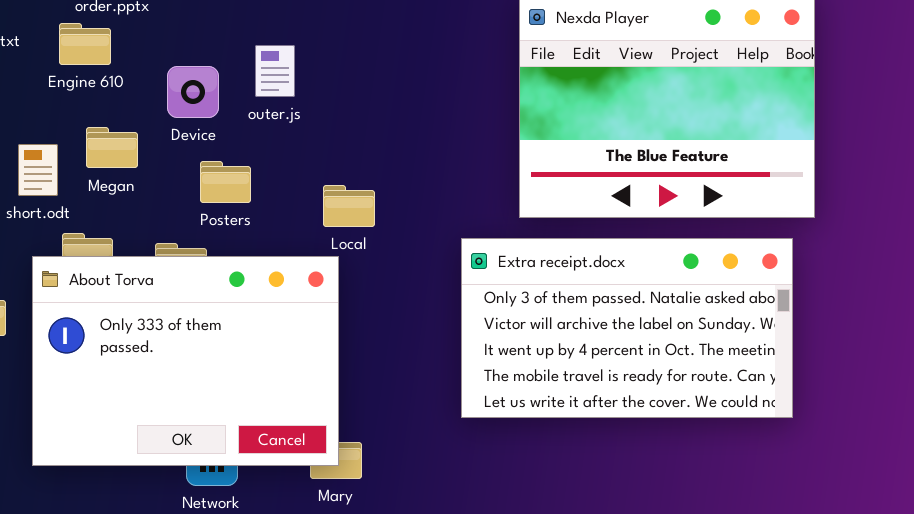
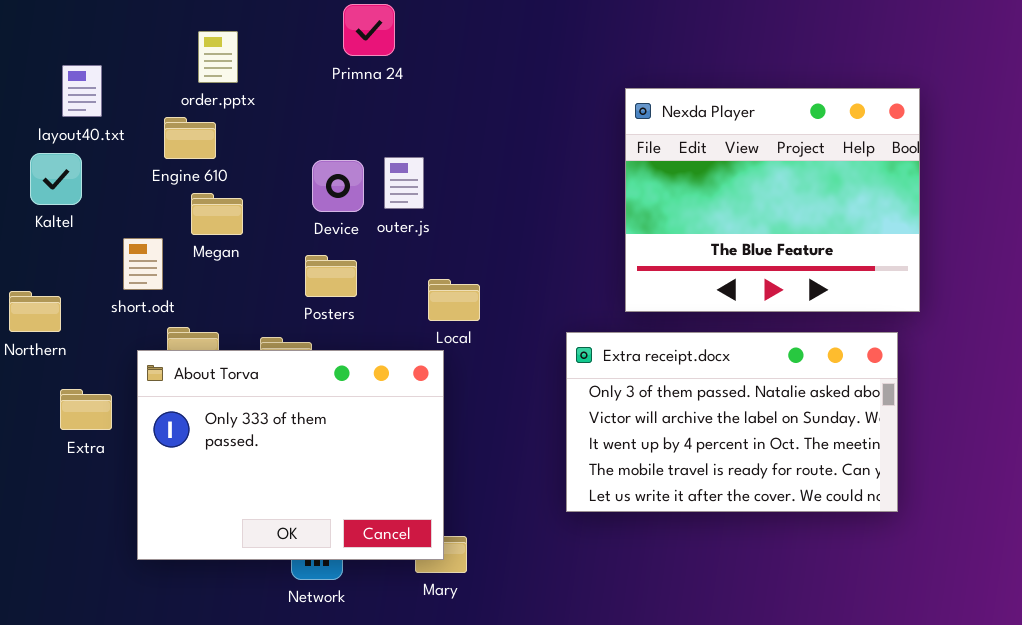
outer.js: [255,45,295,97] -> [384,157,424,209], moved
Device: [167,66,219,118] -> [312,160,364,212], moved
Megan: [86,127,138,168] -> [191,193,243,235], moved

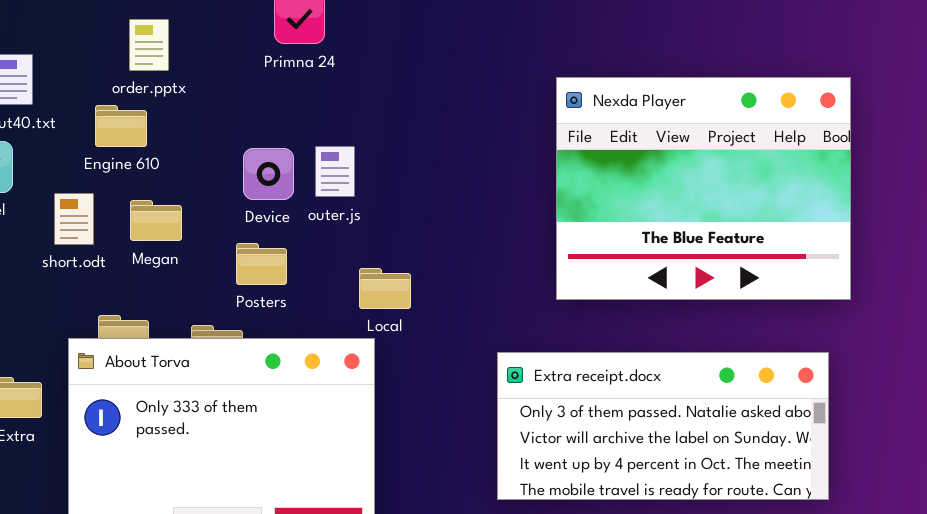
Megan: [191,193,243,235] -> [130,200,182,241], moved
short.odt: [123,238,163,290] -> [54,193,94,245], moved
Extra receipt.docx: [566,332,898,512] -> [497,352,829,500], resized

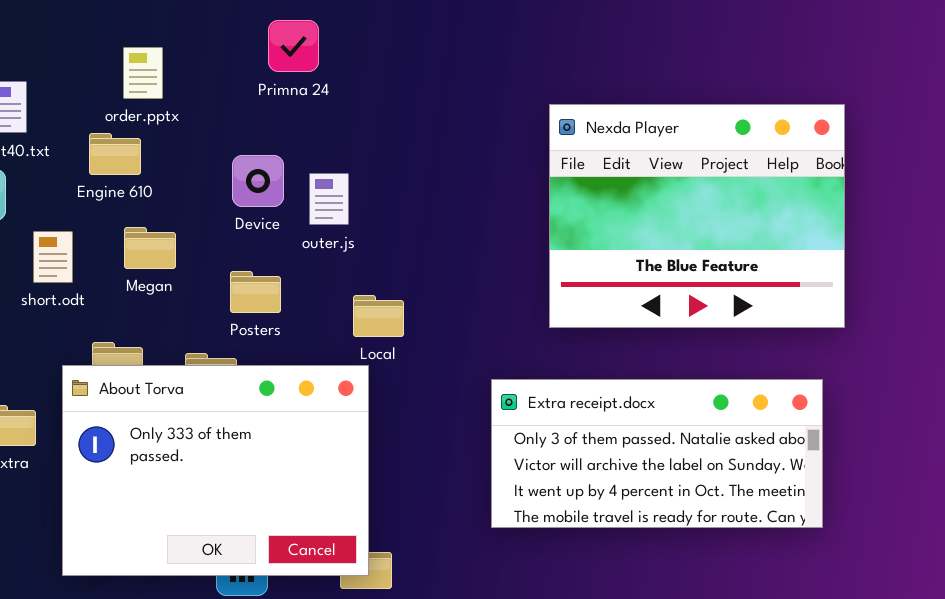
Device: [243,148,294,200] -> [232,155,284,207], moved
short.odt: [54,193,94,245] -> [33,231,73,283], moved

